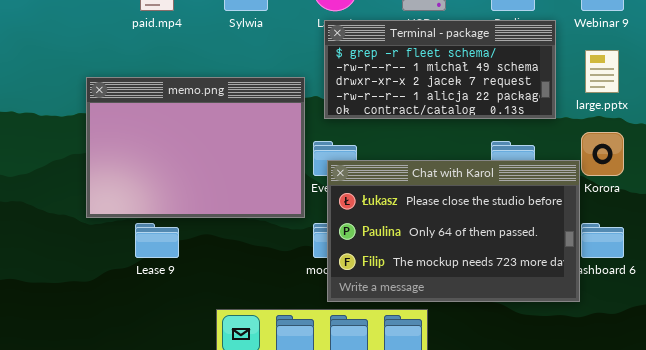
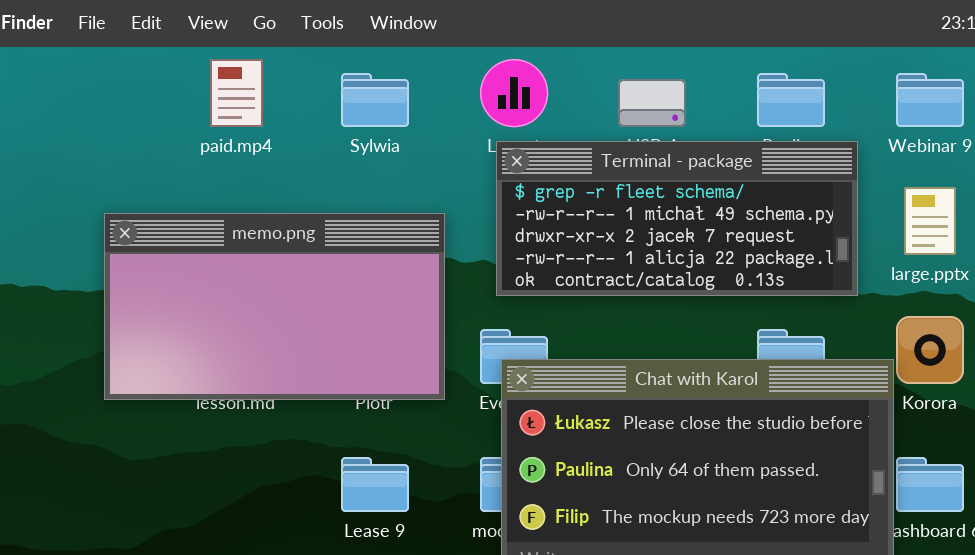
memo.png: [86,77,305,218] -> [104,213,445,400], moved, resized
Lease 9: [135,223,179,258] -> [341,457,409,512], moved

